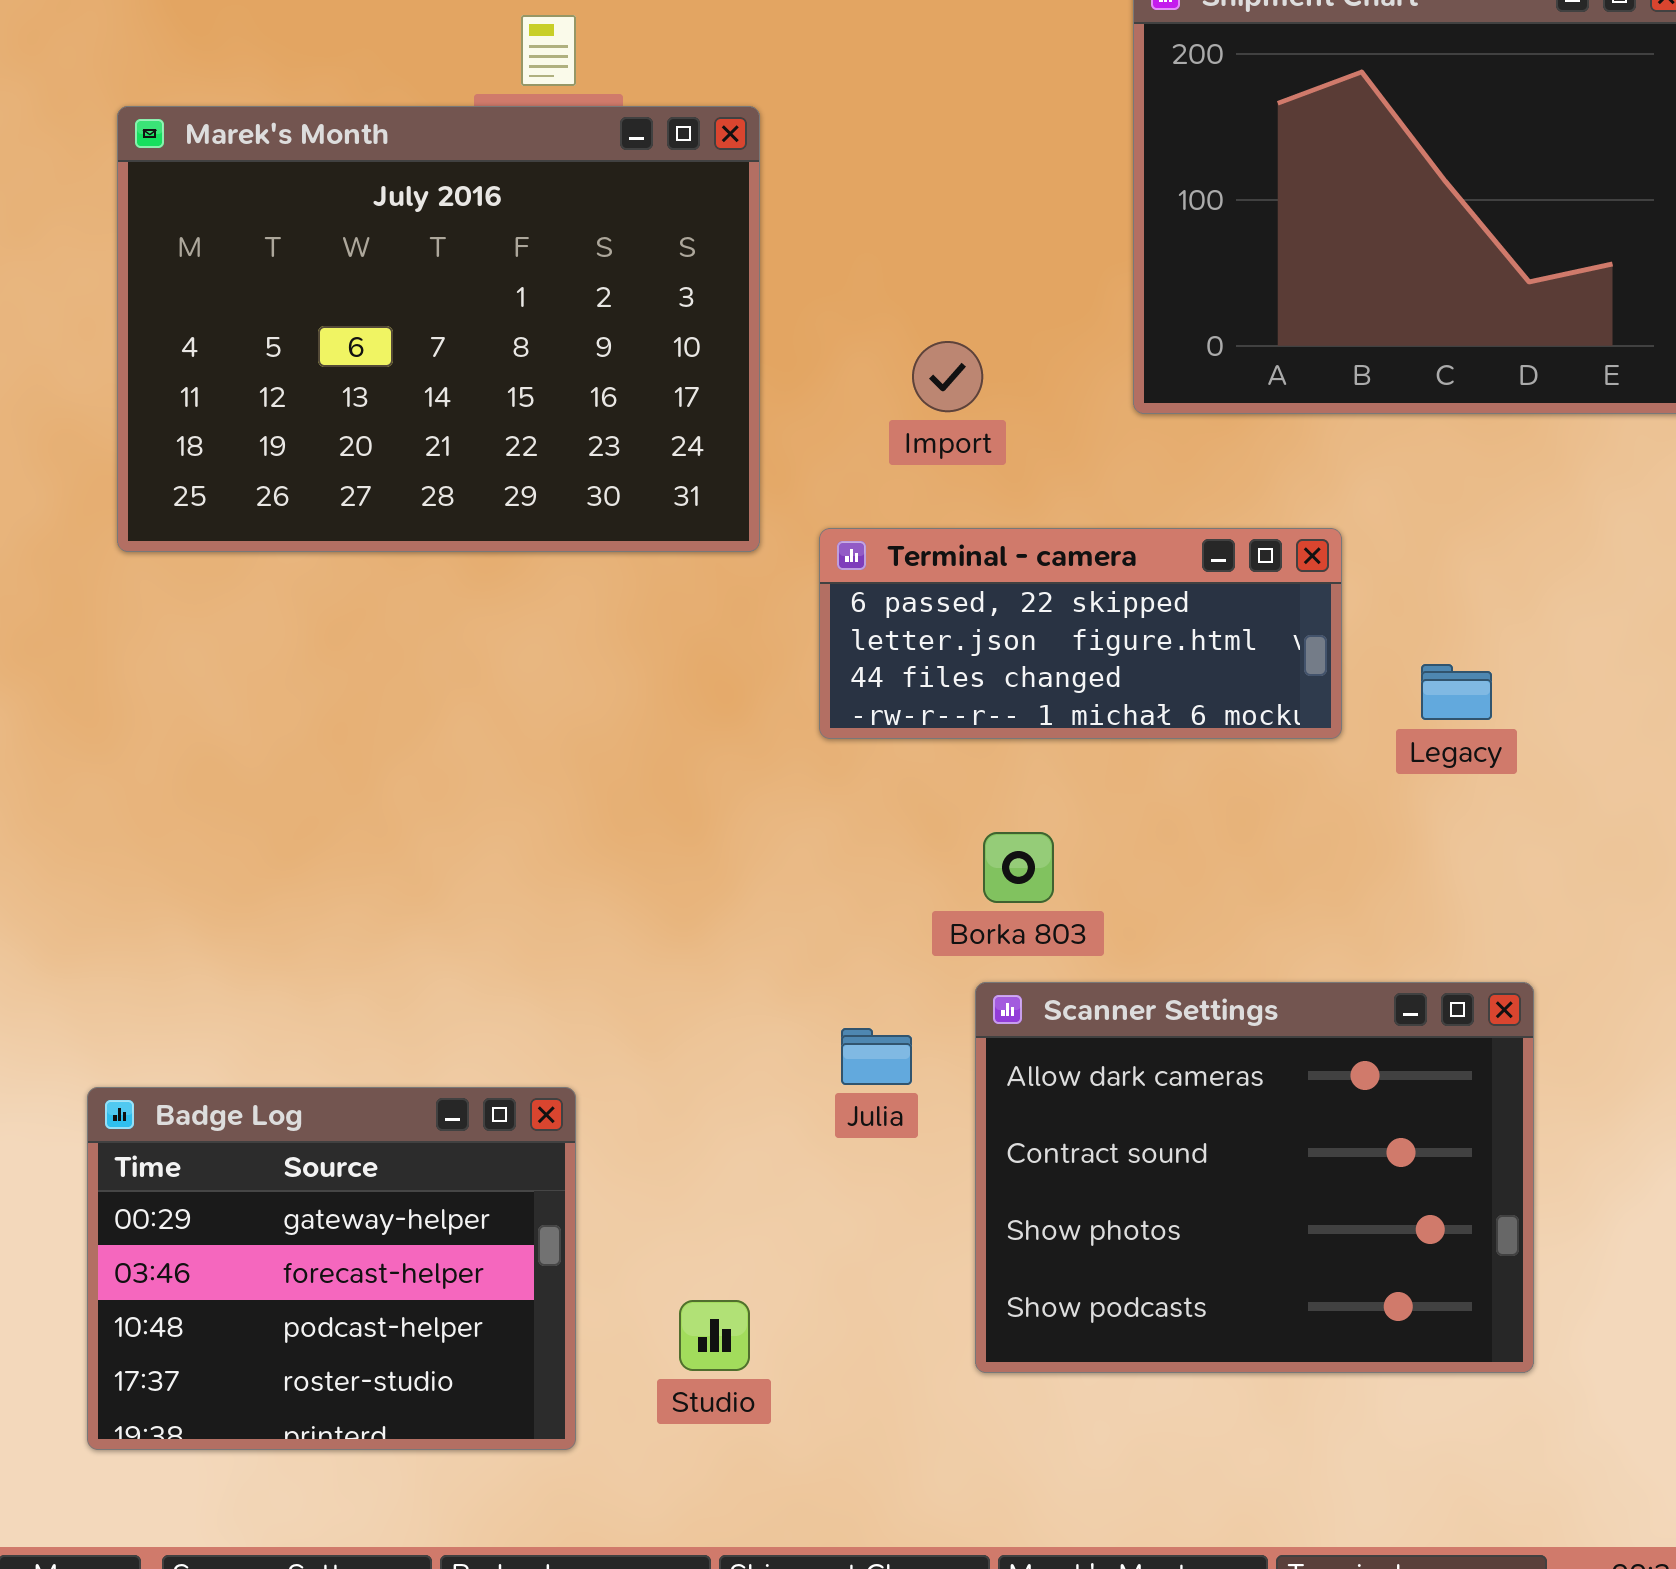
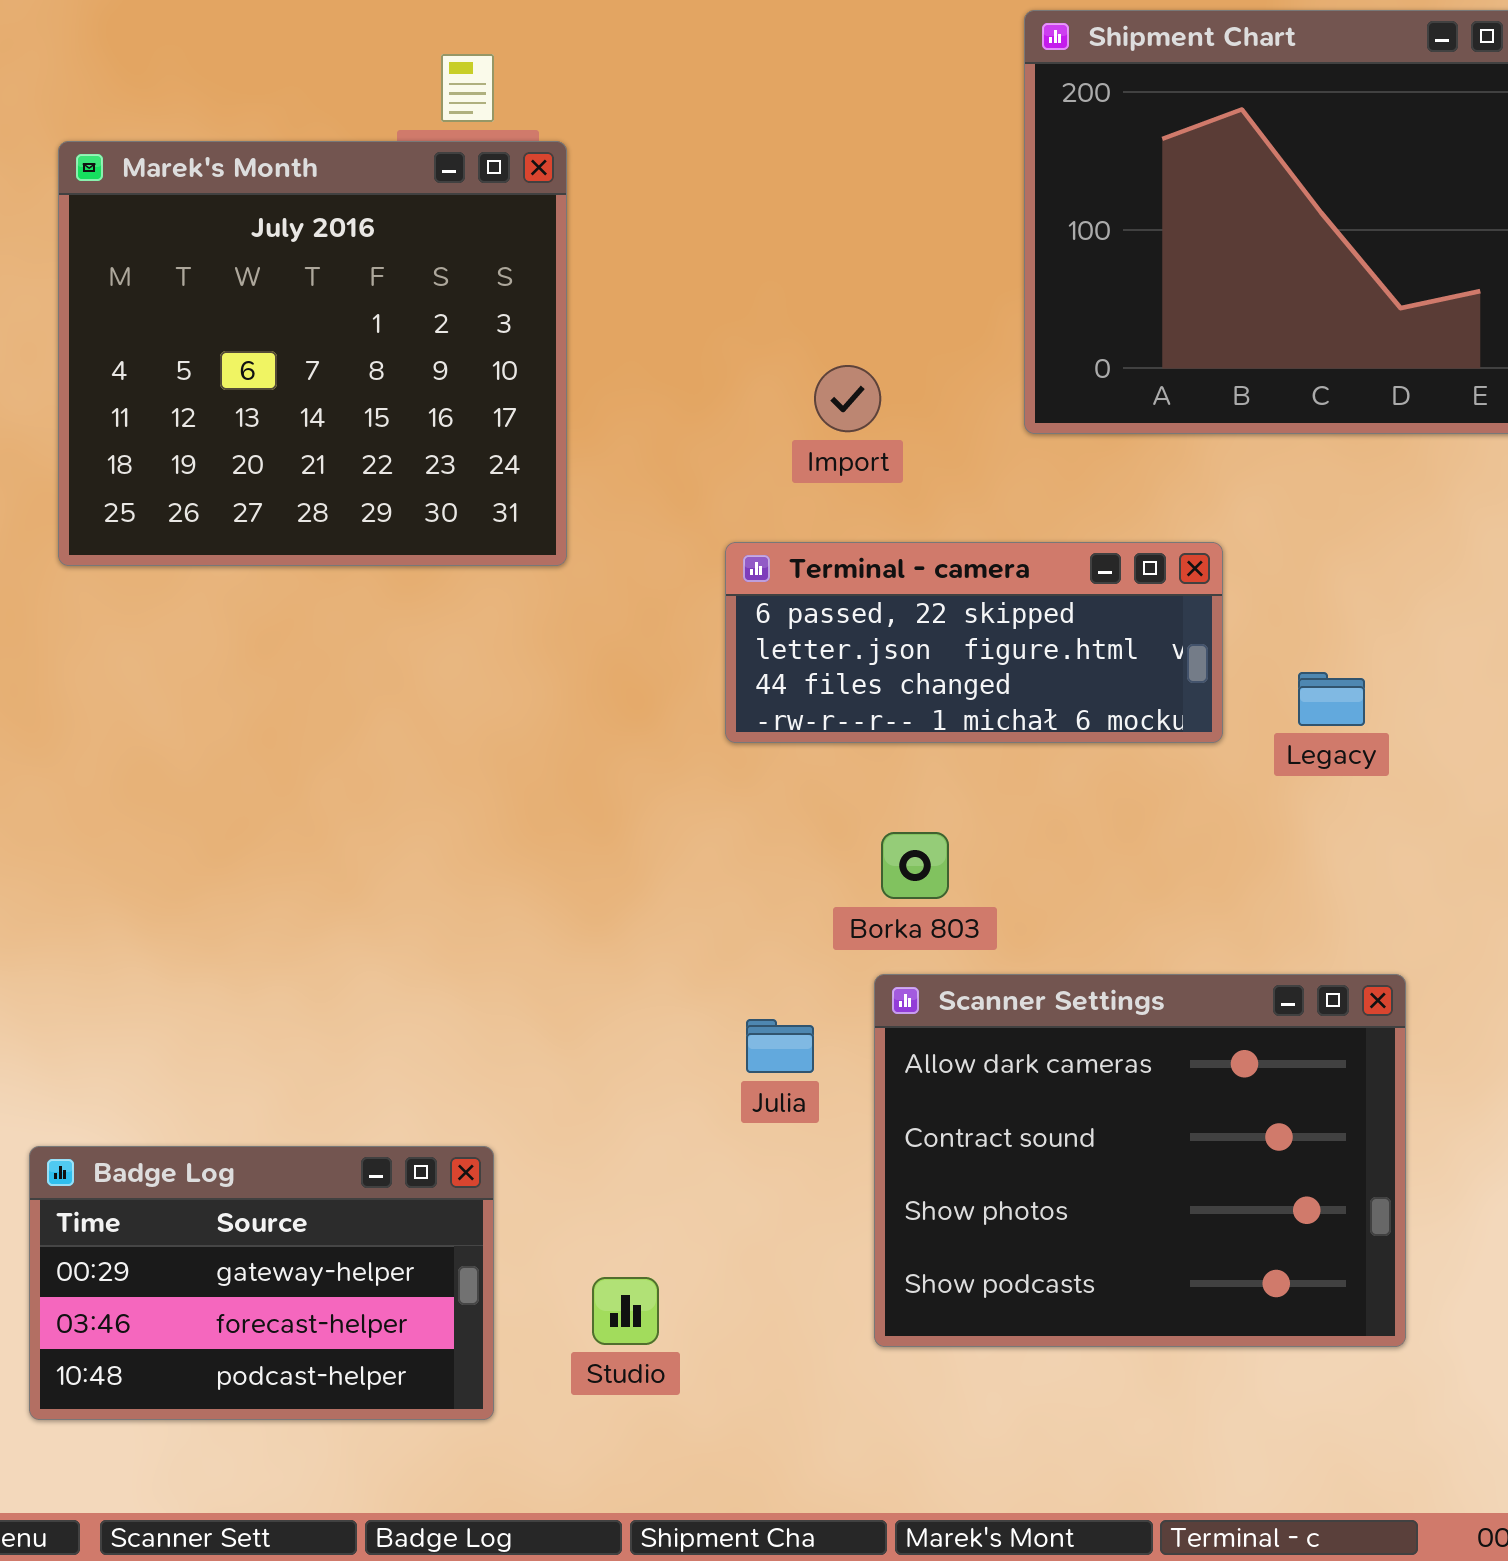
Marek's Month: [117,106,760,552] -> [58,141,567,566], resized
Badge Log: [87,1087,576,1450] -> [29,1146,494,1420], resized

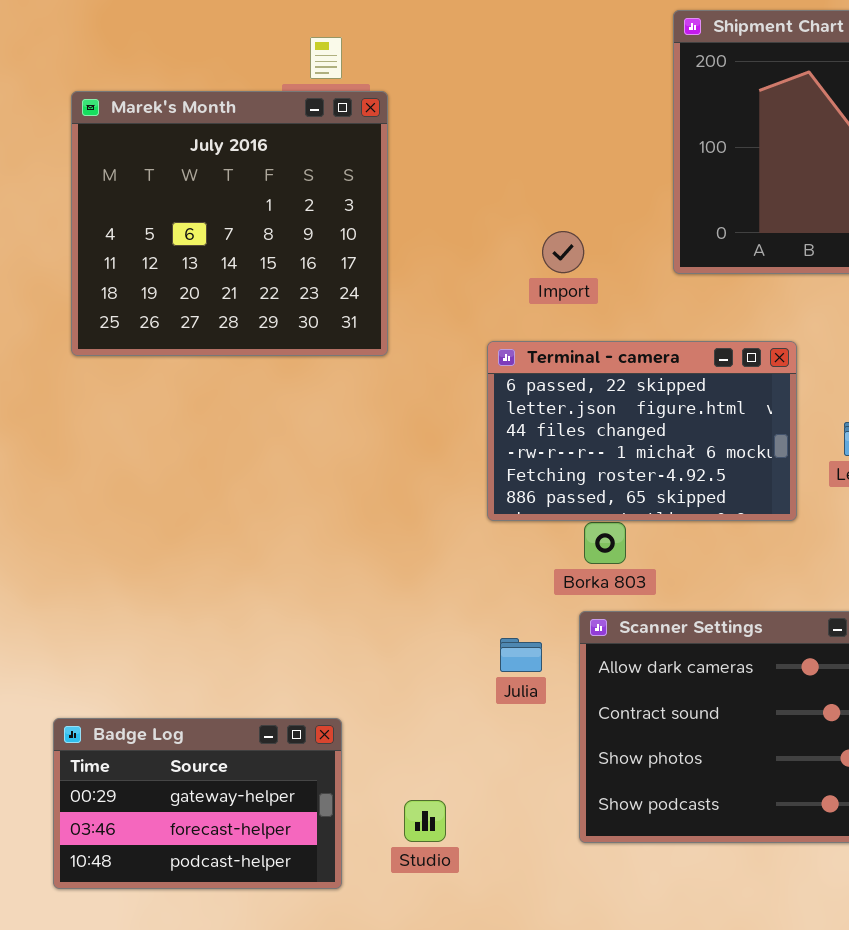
Terminal - camera: [725,542,1223,743] -> [487,341,797,521], resized

